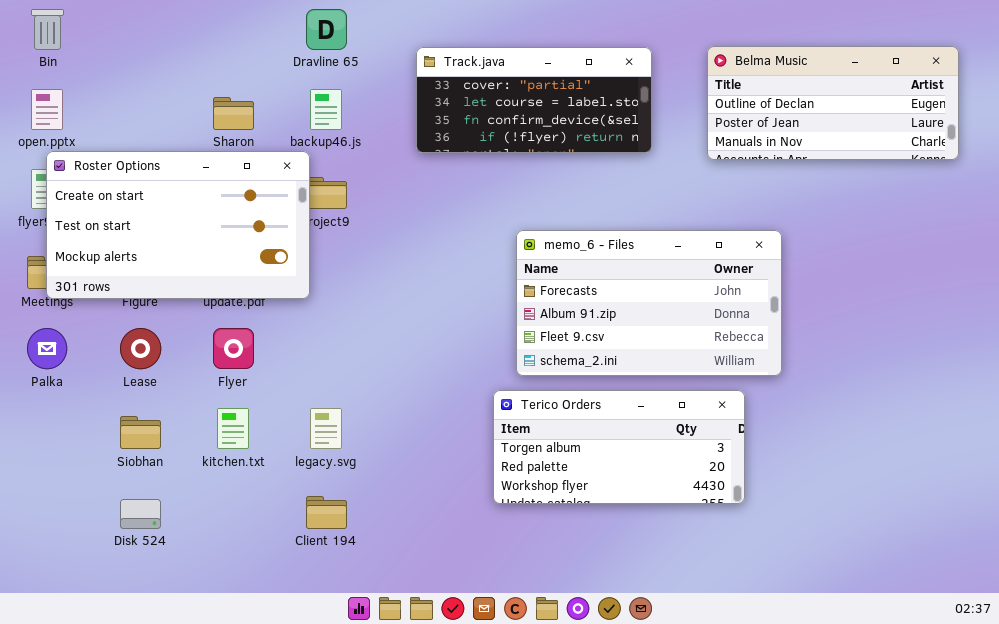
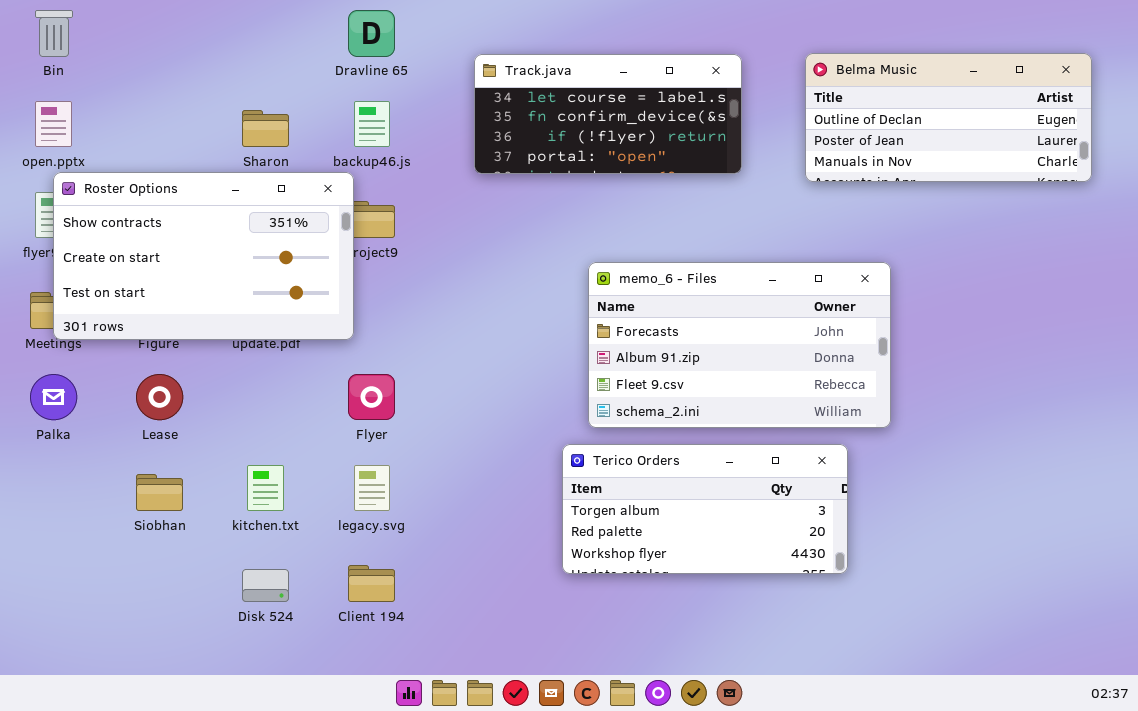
Track.java: [416,47,652,153] -> [474,54,742,174], scrolled down 1 row
Roster Options: [46,151,310,299] -> [53,172,354,340], scrolled up 1 row
Flyer: [213,328,254,369] -> [348,374,395,420], moved
Disk 524: [120,499,161,529] -> [242,569,289,602], moved

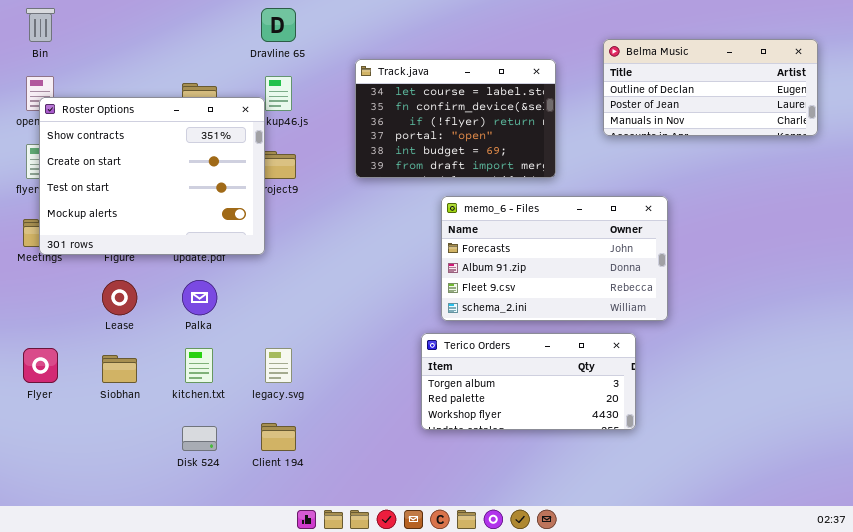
Track.java: [474,54,742,174] -> [355,59,556,178], moved, resized
Roster Options: [53,172,354,340] -> [39,97,265,255], resized
Palka: [30,374,77,420] -> [182,280,217,315], moved
Flyer: [348,374,395,420] -> [23,348,58,383], moved

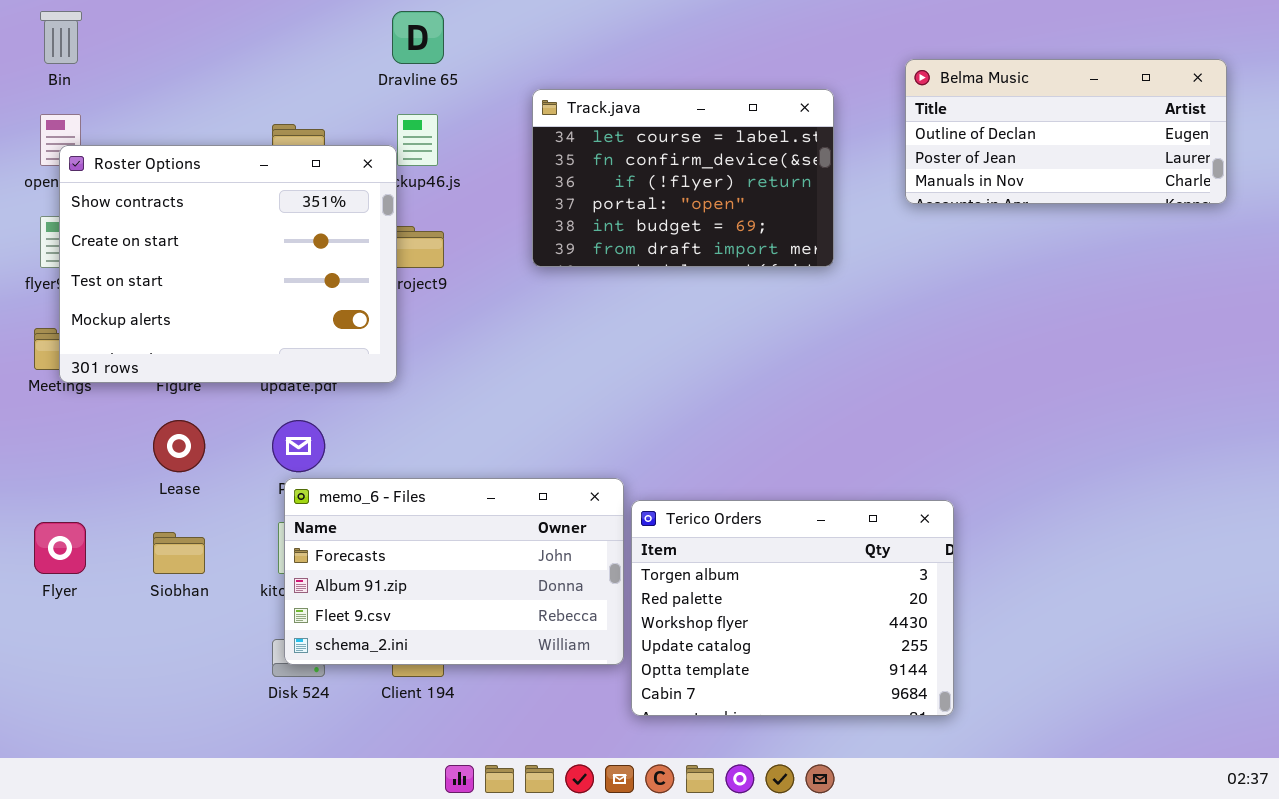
memo_6 - Files: [441,196,668,321] -> [284,478,624,665], moved
Terico Orders: [421,333,636,430] -> [631,500,954,716], resized

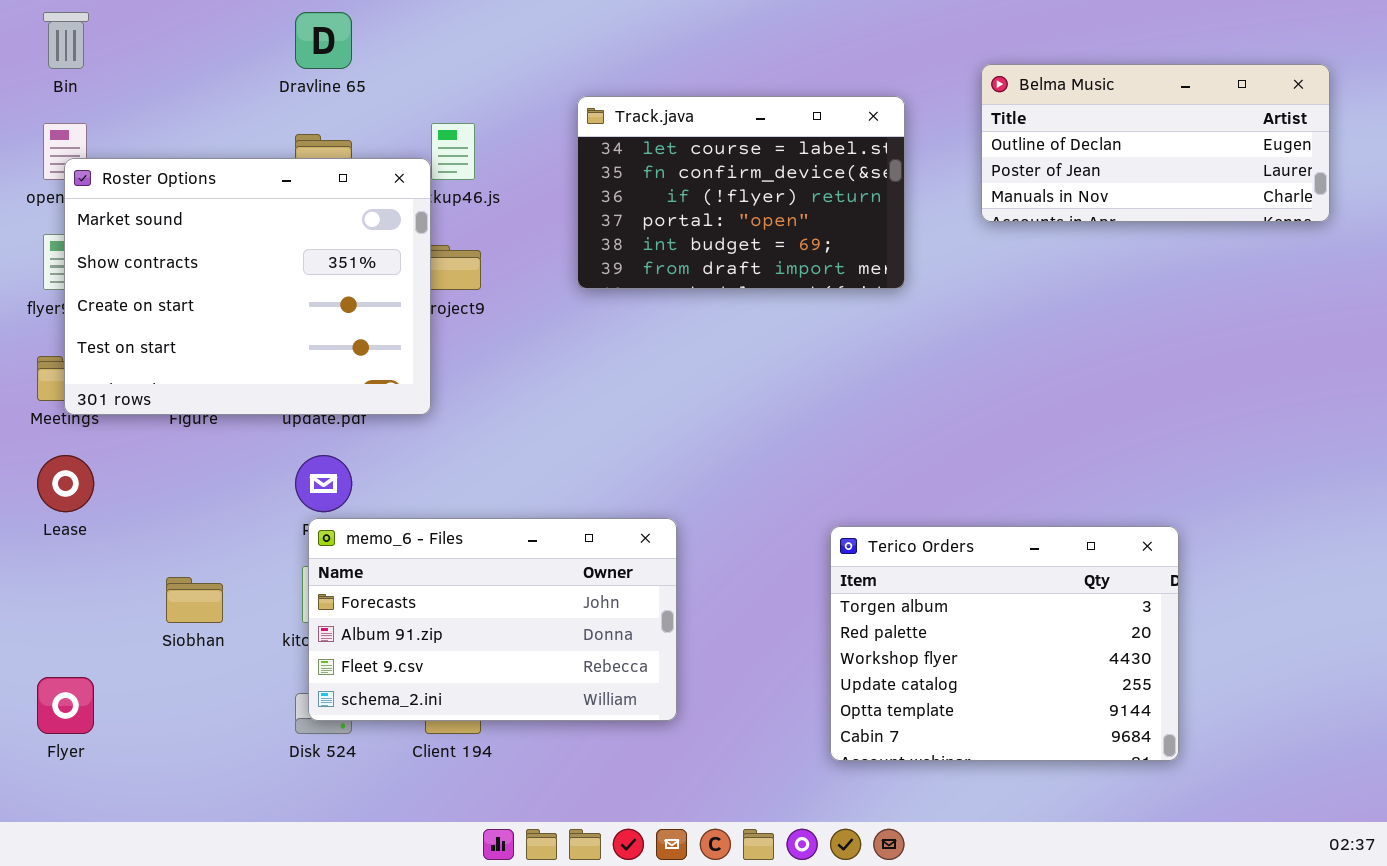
Dravline 65: [392,11,444,64] -> [295,12,352,69], moved
Roster Options: [59,145,397,383] -> [64,158,431,415], scrolled up 1 row
Lease: [153,420,205,472] -> [37,455,94,512], moved
Terico Orders: [631,500,954,716] -> [830,526,1179,761], moved
Flyer: [34,522,86,574] -> [37,677,94,734], moved

